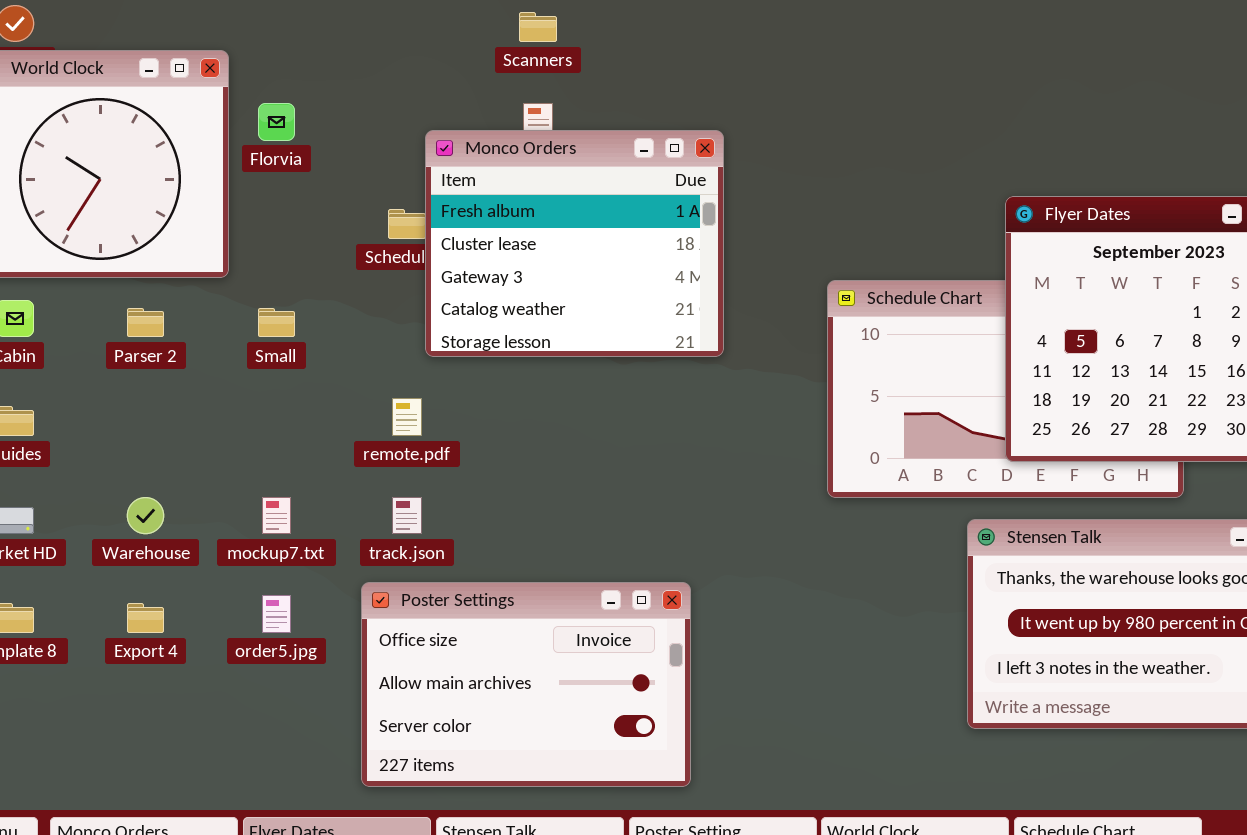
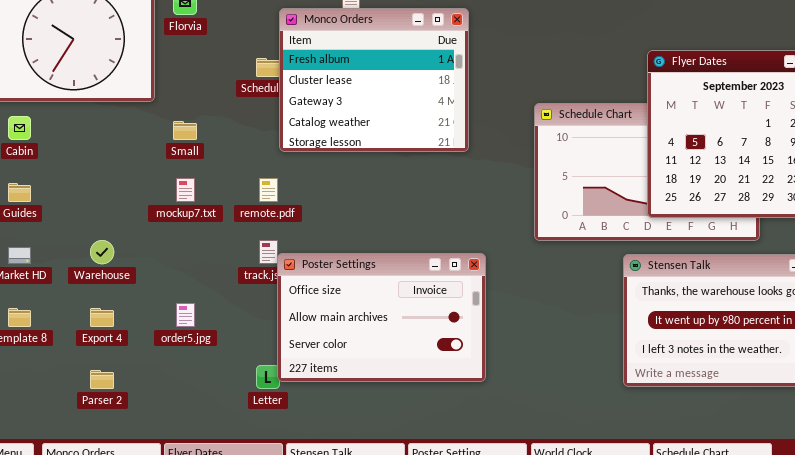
Parser 2: [127,308,164,337] -> [90,370,114,389], moved
mockup7.txt: [262,497,291,534] -> [176,178,195,202], moved
Poster Settings: [361,582,691,787] -> [277,253,486,382], moved

